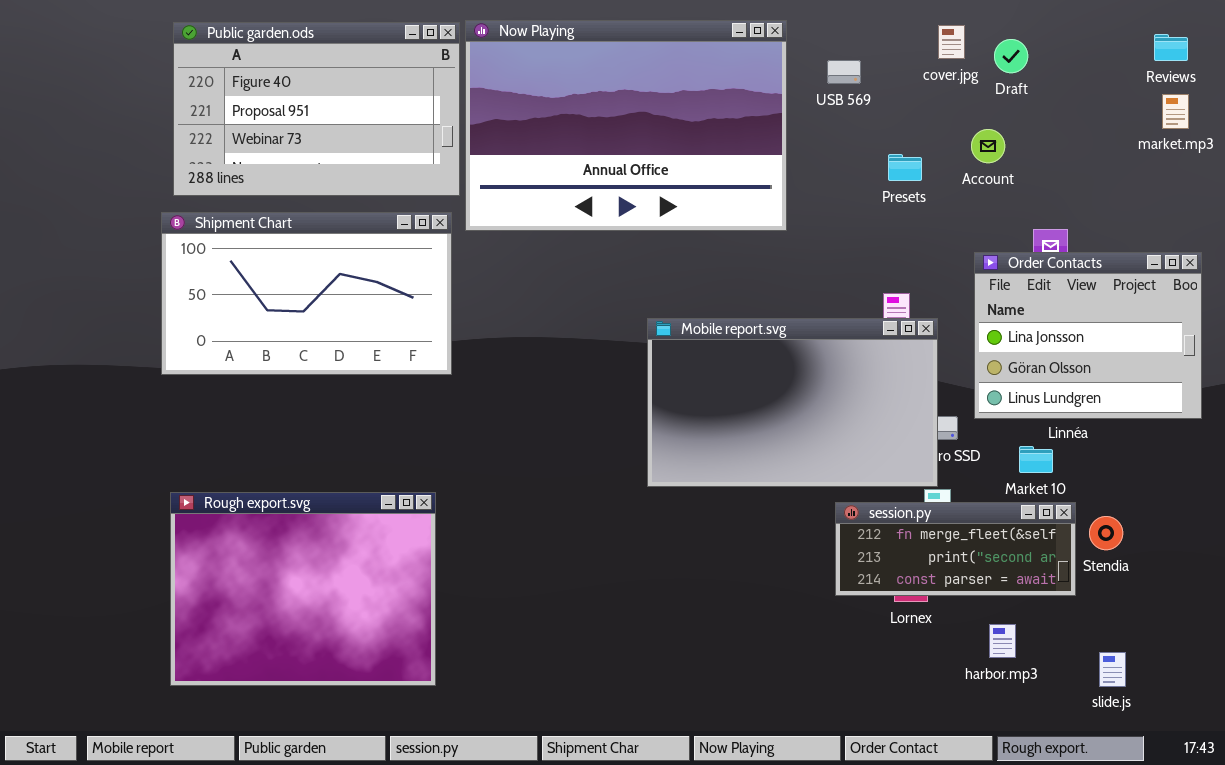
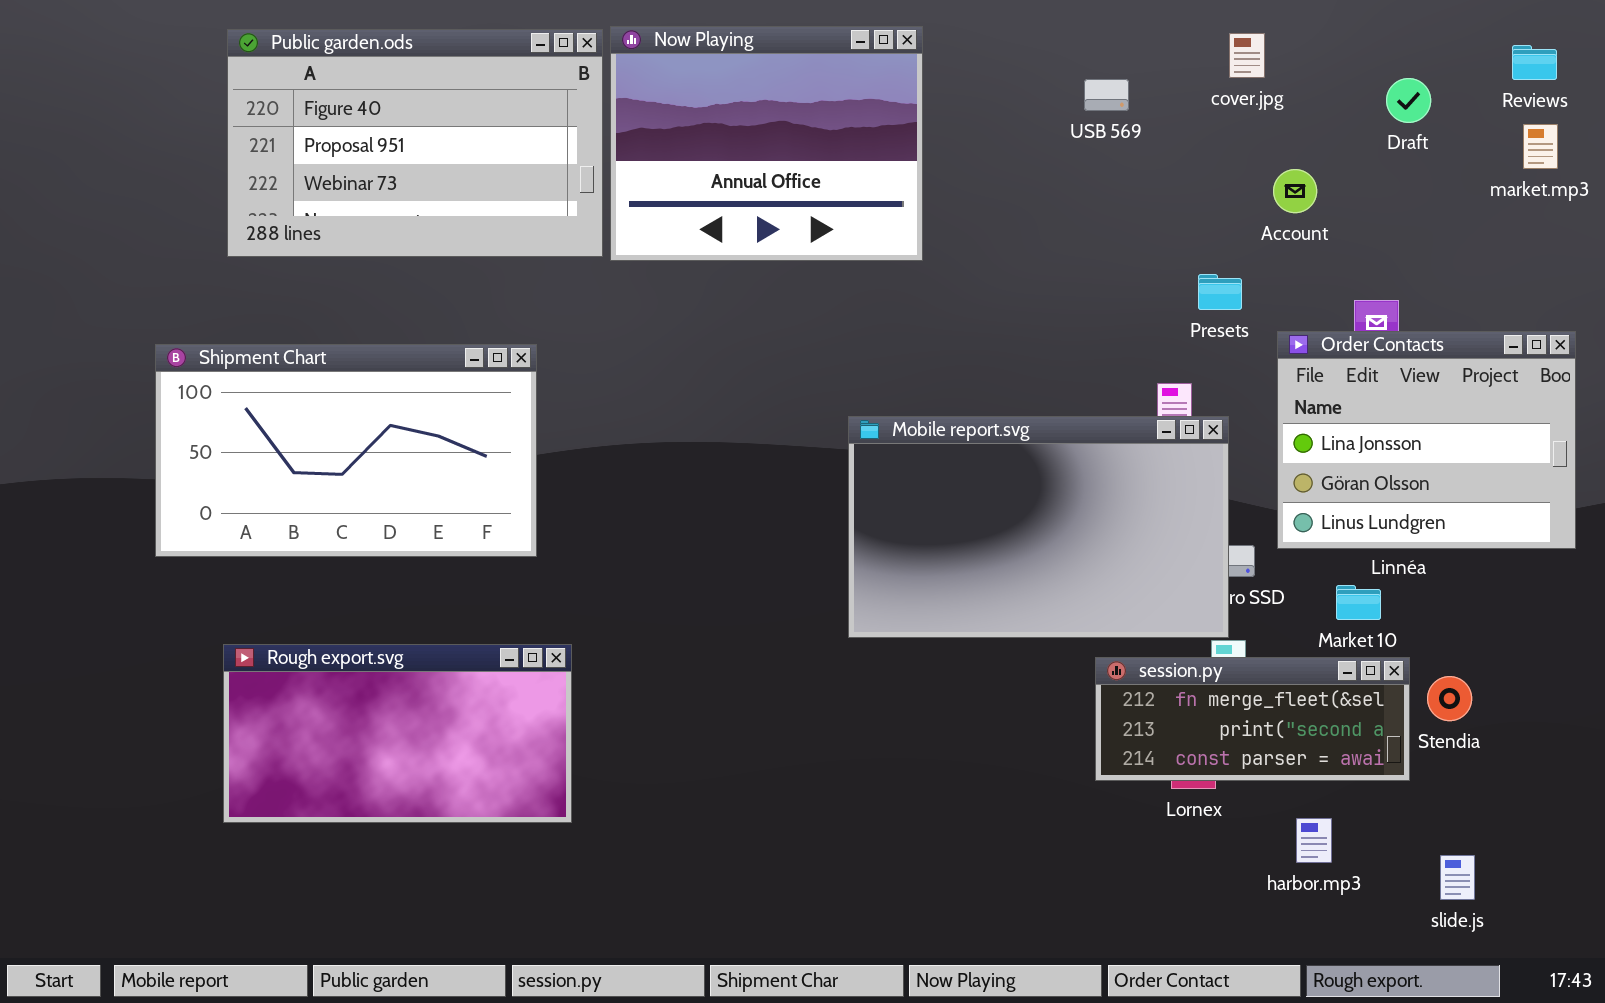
Now Playing: [465,20,787,231] -> [610,26,923,261], resized
Draft: [994,39,1028,73] -> [1386,78,1431,123], moved
Presets: [888,154,922,181] -> [1198,274,1242,310], moved
Shipment Chart: [161,212,452,375] -> [155,344,537,557], moved
Rough export.svg: [170,492,436,686] -> [223,644,572,823], resized

